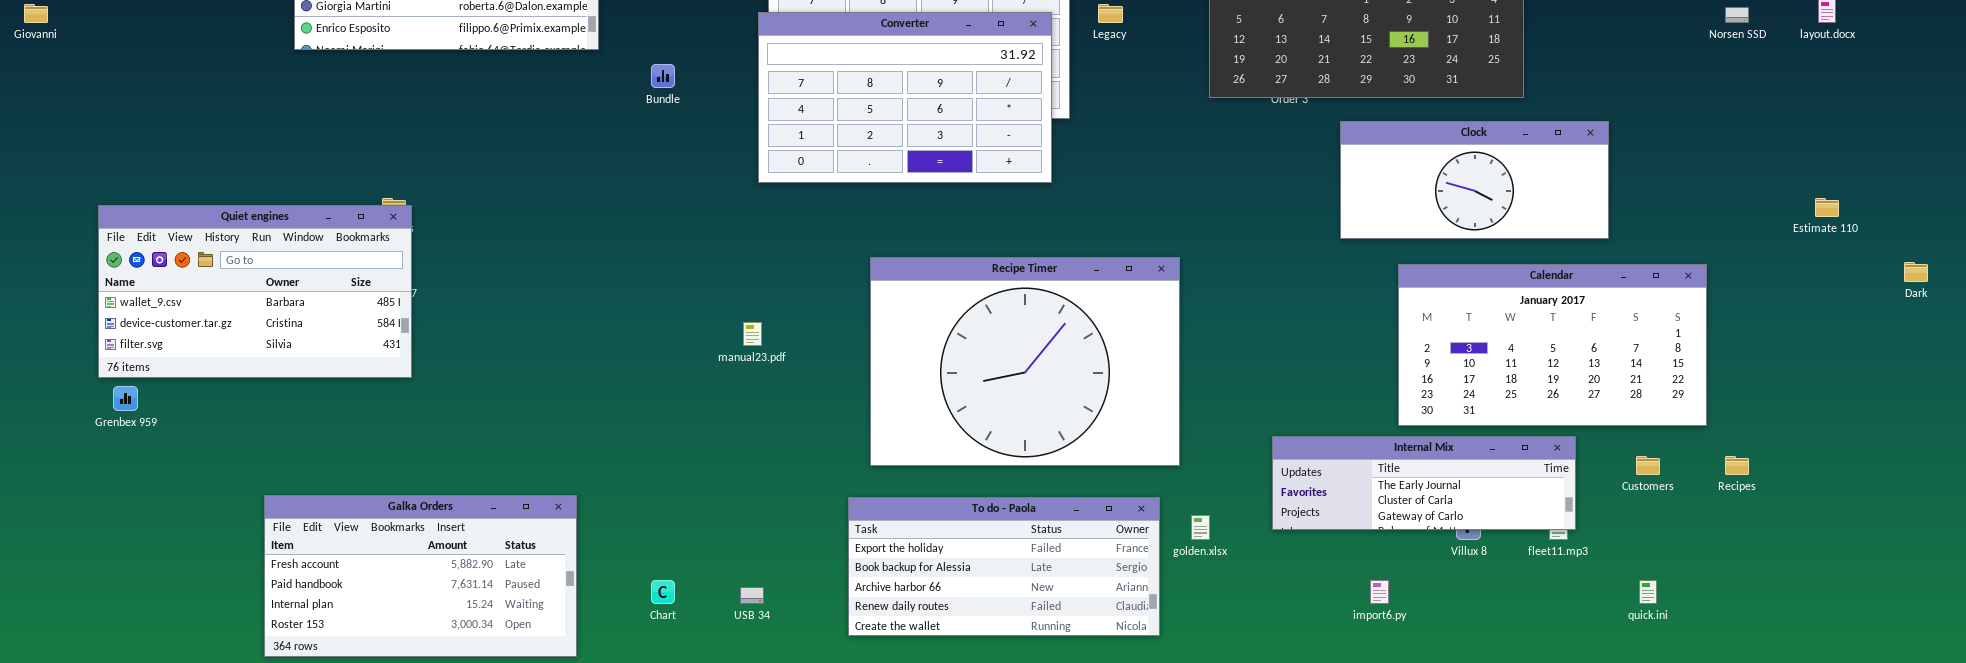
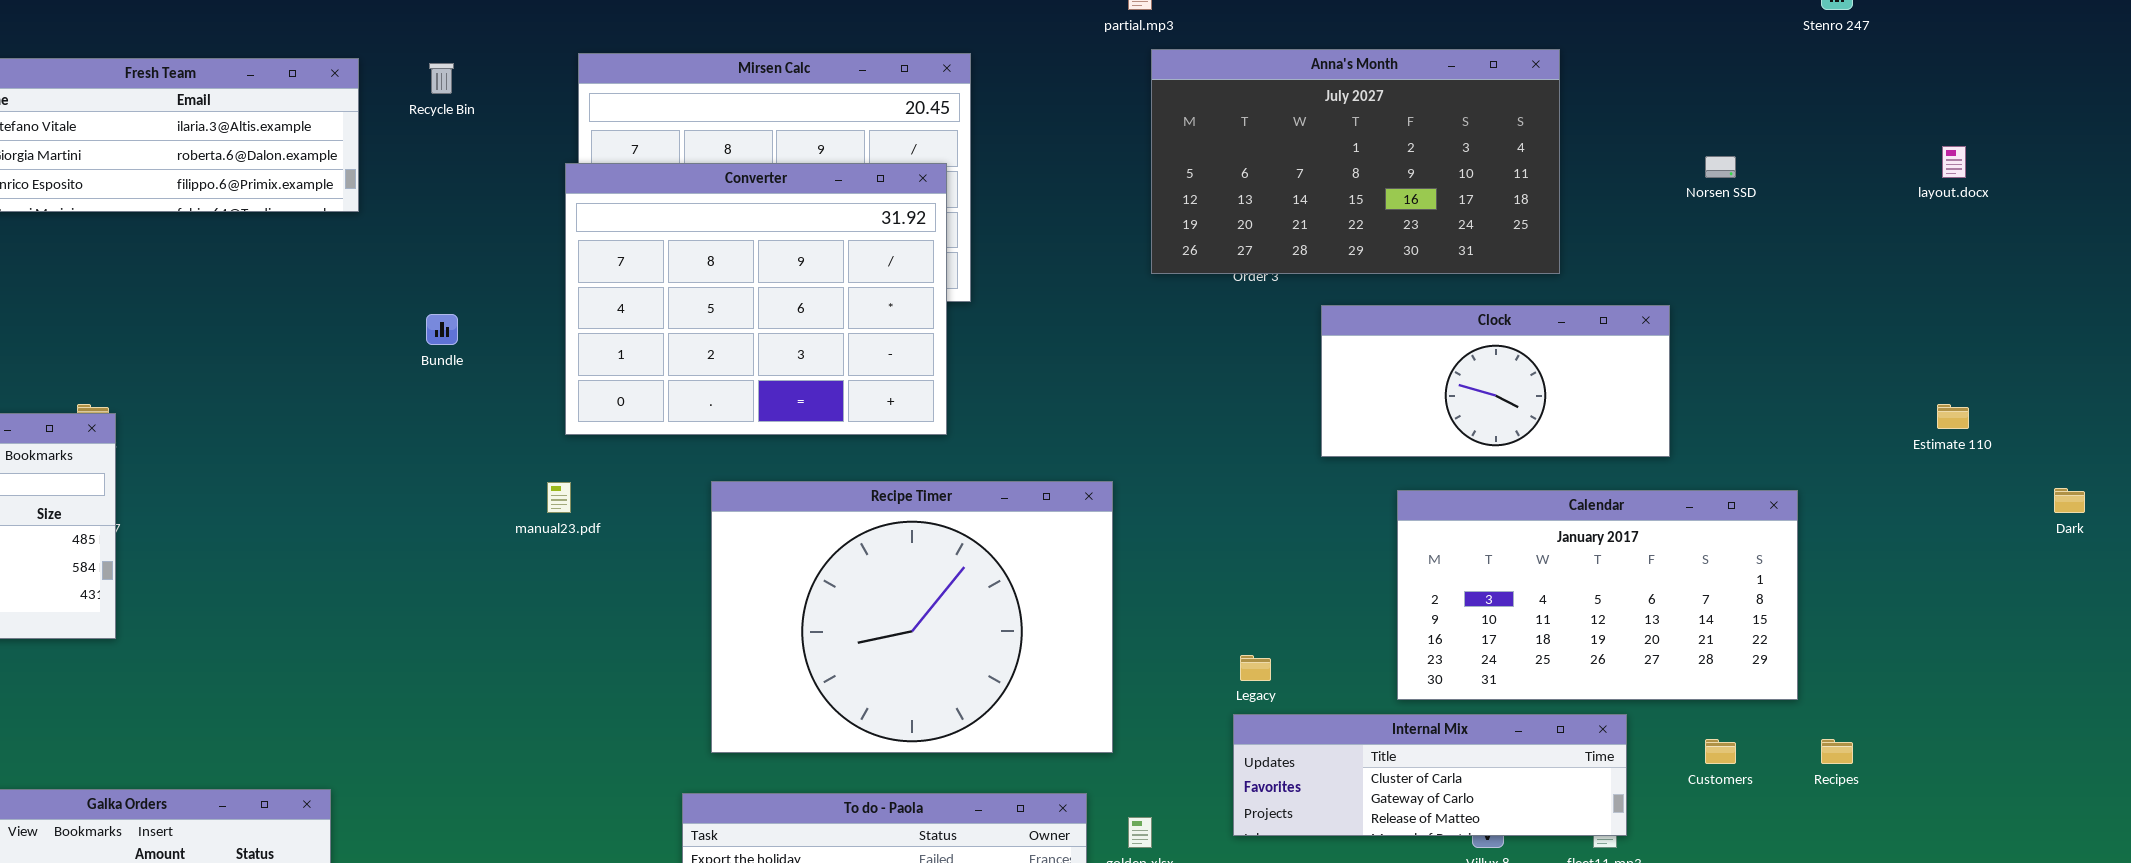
Legacy: [1098,4,1123,23] -> [1240,655,1271,681], moved
Norsen SSD: [1725,7,1749,23] -> [1705,156,1736,178], moved
Converter: [758,12,1052,183] -> [565,163,947,435], resized
Bundle: [651,64,675,88] -> [426,314,458,345], moved
manual23.pdf: [743,322,762,346] -> [547,482,571,513], moved
Internal Mix: [1272,436,1576,530] -> [1233,714,1627,836], scrolled down 1 row

